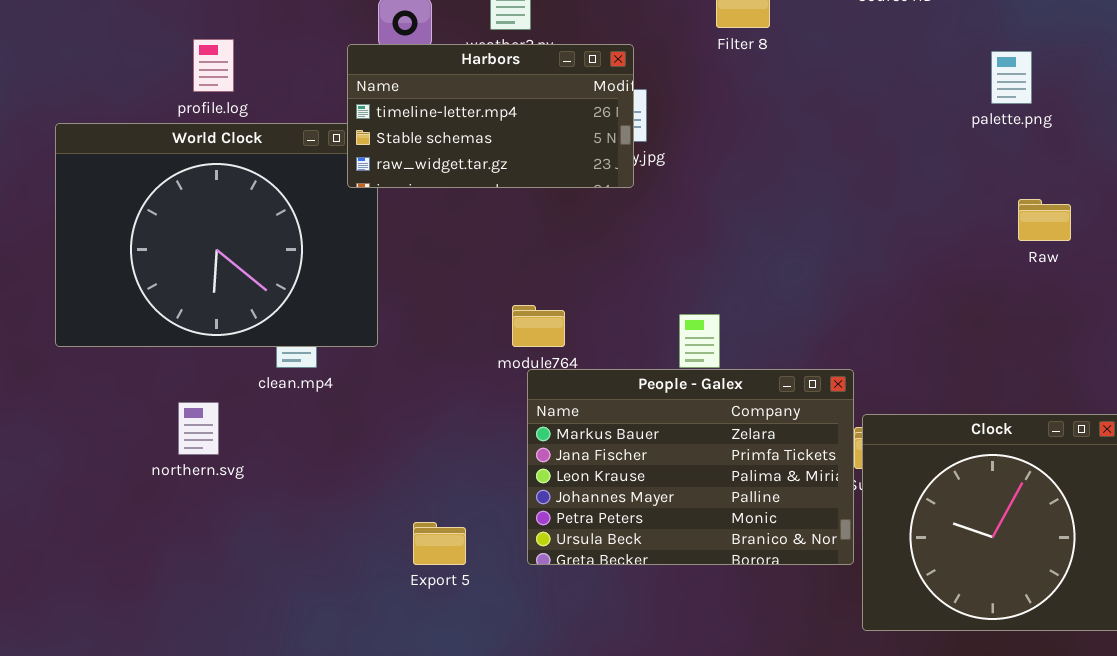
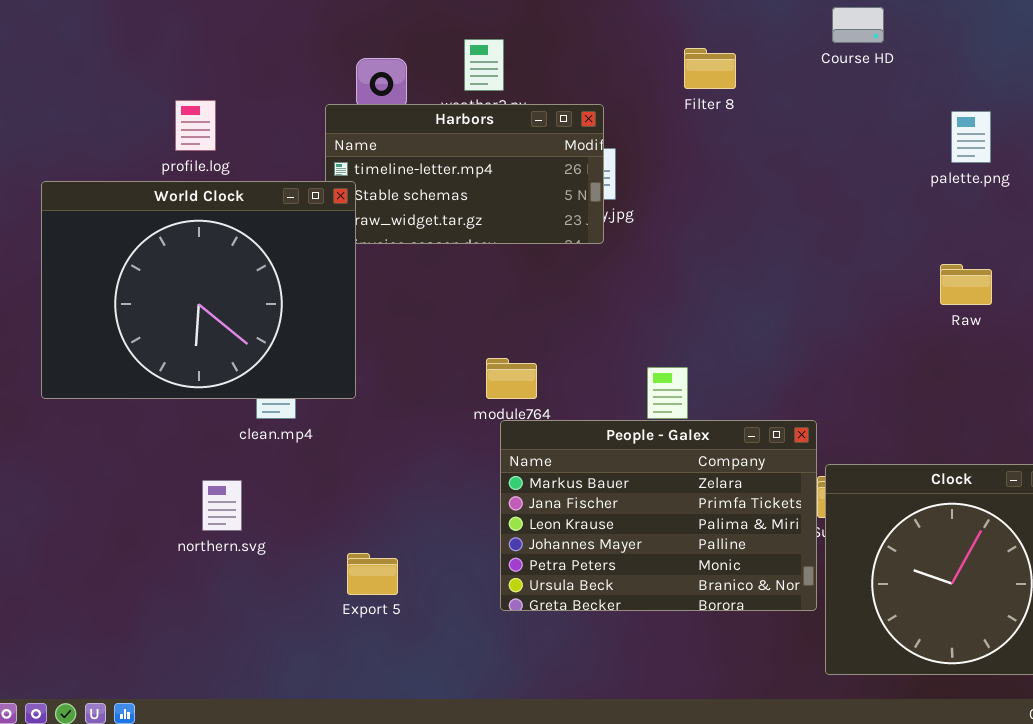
World Clock: [55,123,378,347] -> [41,181,356,399], raised
Raw: [1018,199,1071,241] -> [940,264,992,305], moved
northern.svg: [178,402,219,455] -> [202,480,242,531], moved
Export 5: [413,522,466,565] -> [347,553,398,595], moved

